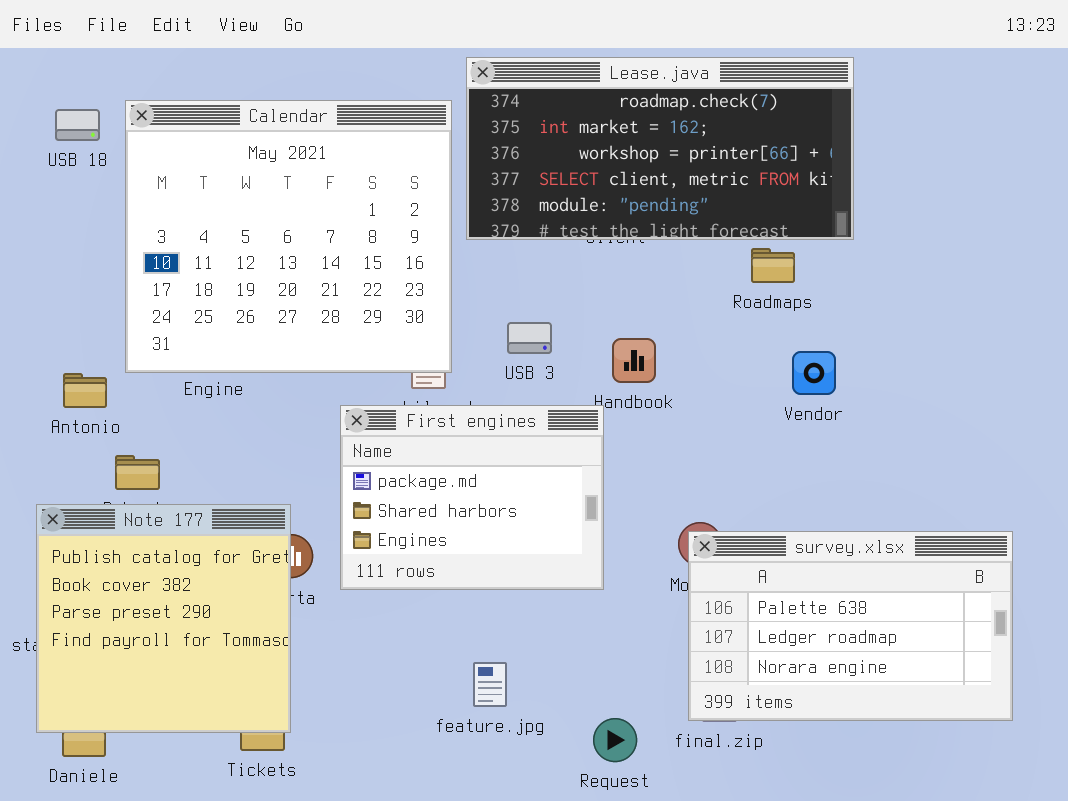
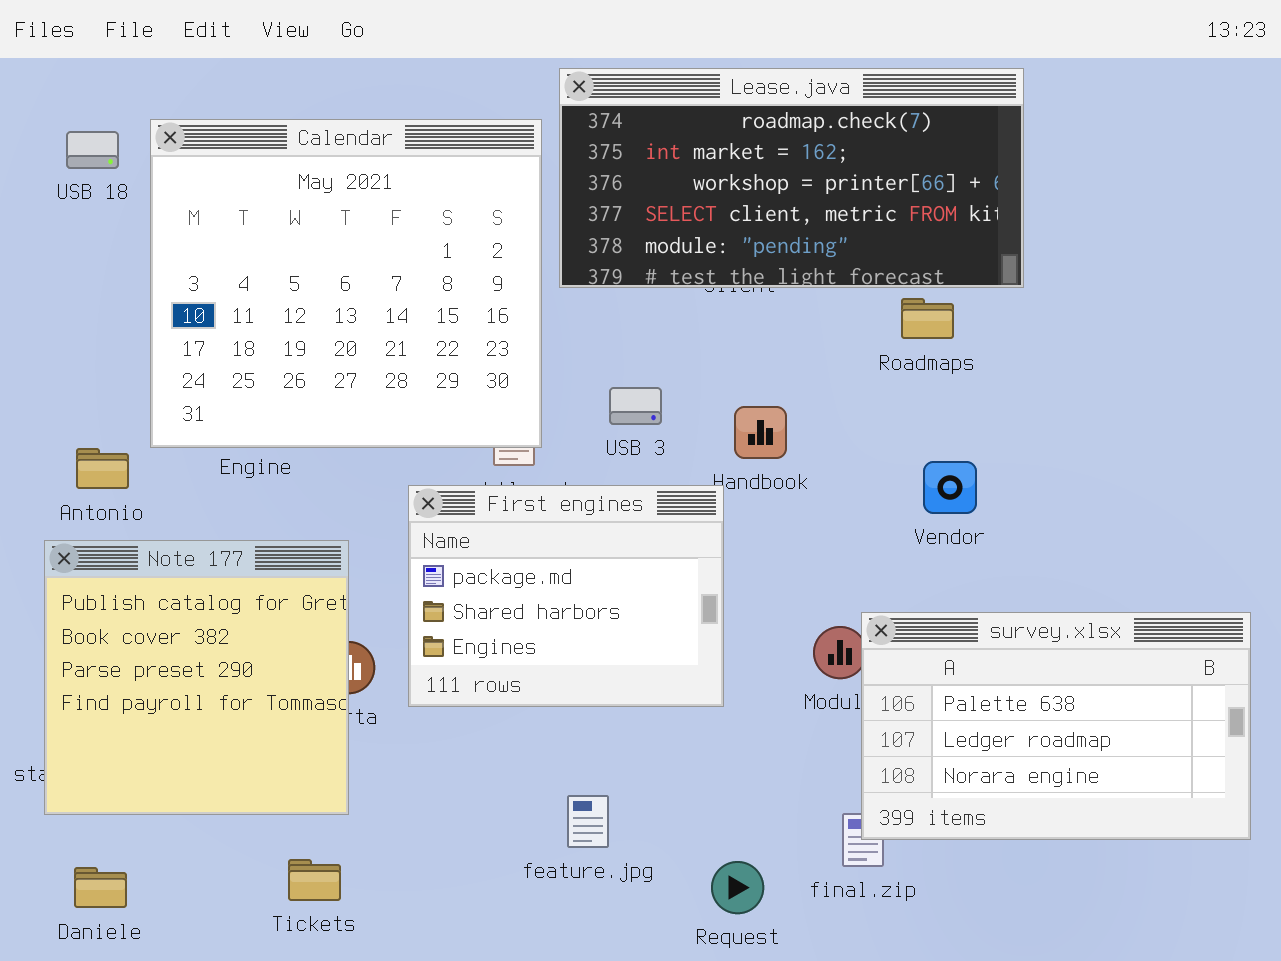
Vendor: [792,351,836,395] -> [923,461,977,514], moved
Note 177: [36,504,291,733] -> [44,540,349,815], moved
survey.xlsx: [688,531,1013,721] -> [861,612,1251,840], moved

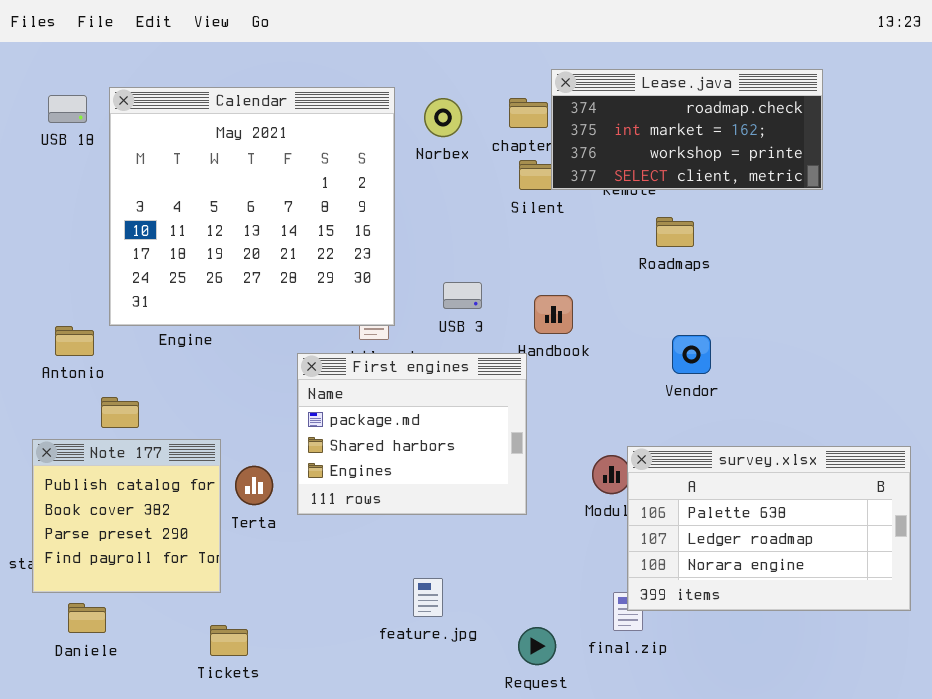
Lease.java: [559,68,1024,288] -> [551,69,823,190], moved, resized
Note 177: [44,540,349,815] -> [32,439,221,593], resized
Daniele: [74,867,127,908] -> [68,603,106,633], moved

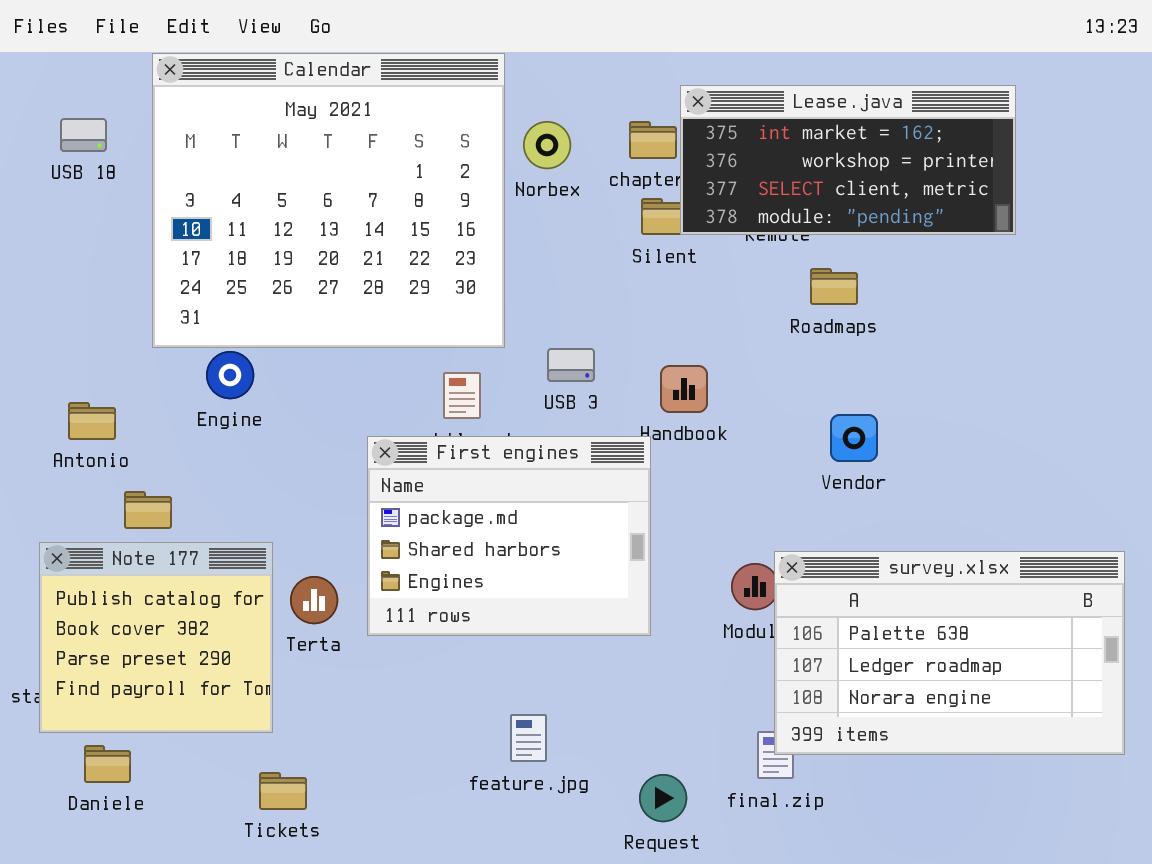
Lease.java: [551,69,823,190] -> [680,85,1016,235], scrolled down 1 row
Calendar: [109,87,395,326] -> [152,53,505,348], moved

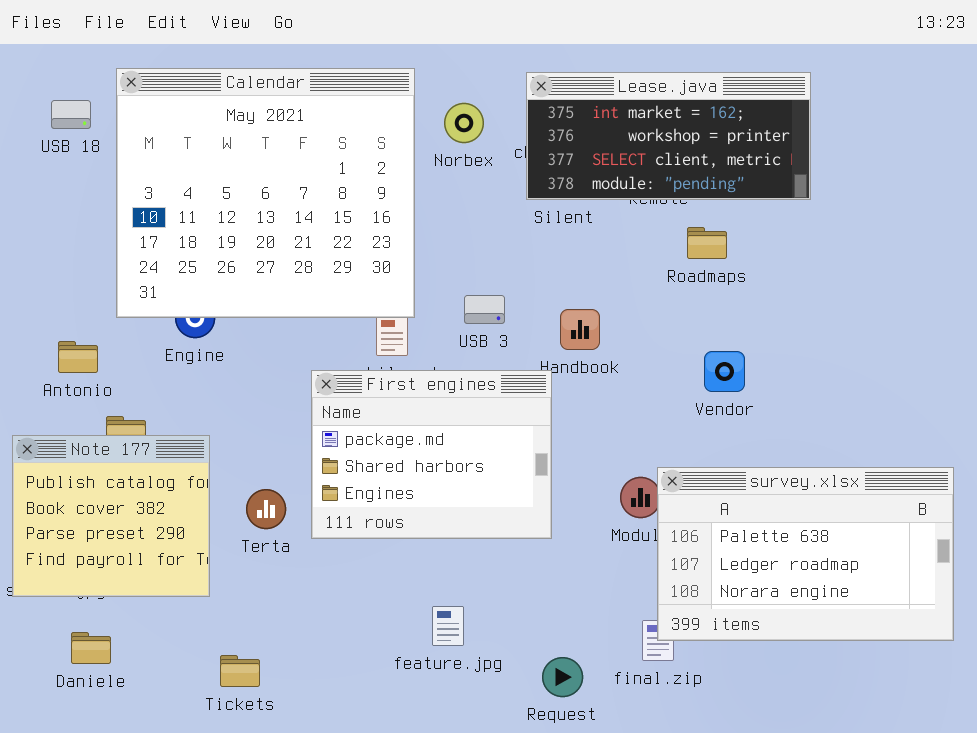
Calendar: [152,53,505,348] -> [116,68,415,318], moved
Lease.java: [680,85,1016,235] -> [526,72,811,200], moved
Note 177: [39,542,273,733] -> [12,435,210,597], moved

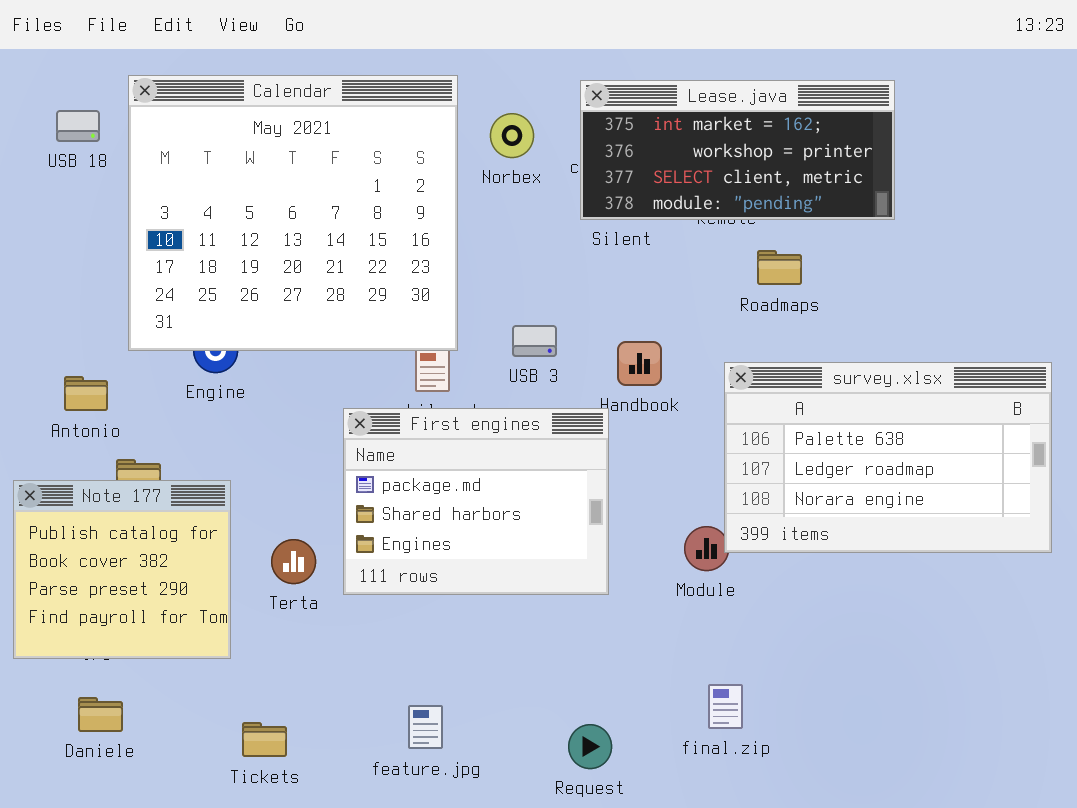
survey.xlsx: [657,467,954,641] -> [724,362,1052,553], moved
feature.jpg: [432,606,464,646] -> [408,705,443,749], moved
Request: [542,657,583,697] -> [568,724,612,769], moved

